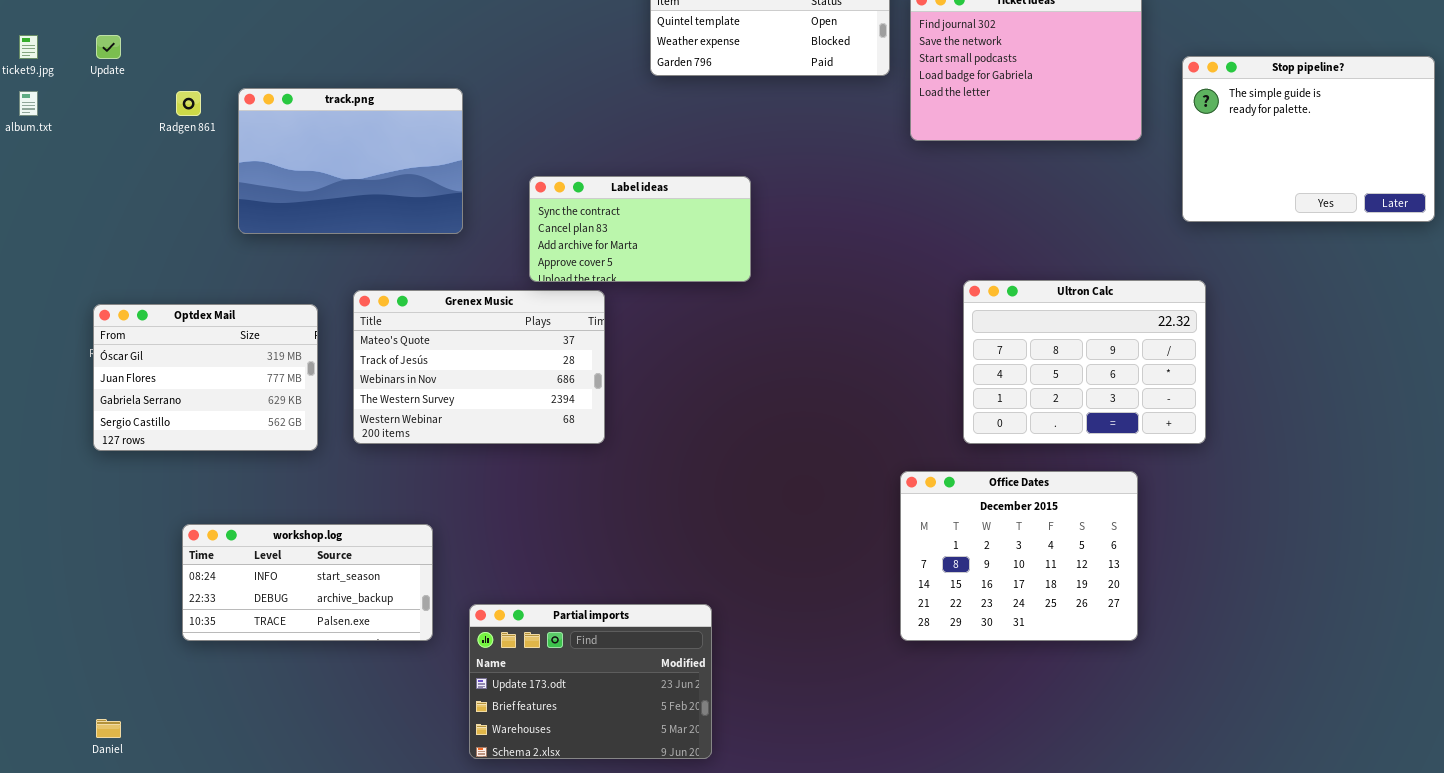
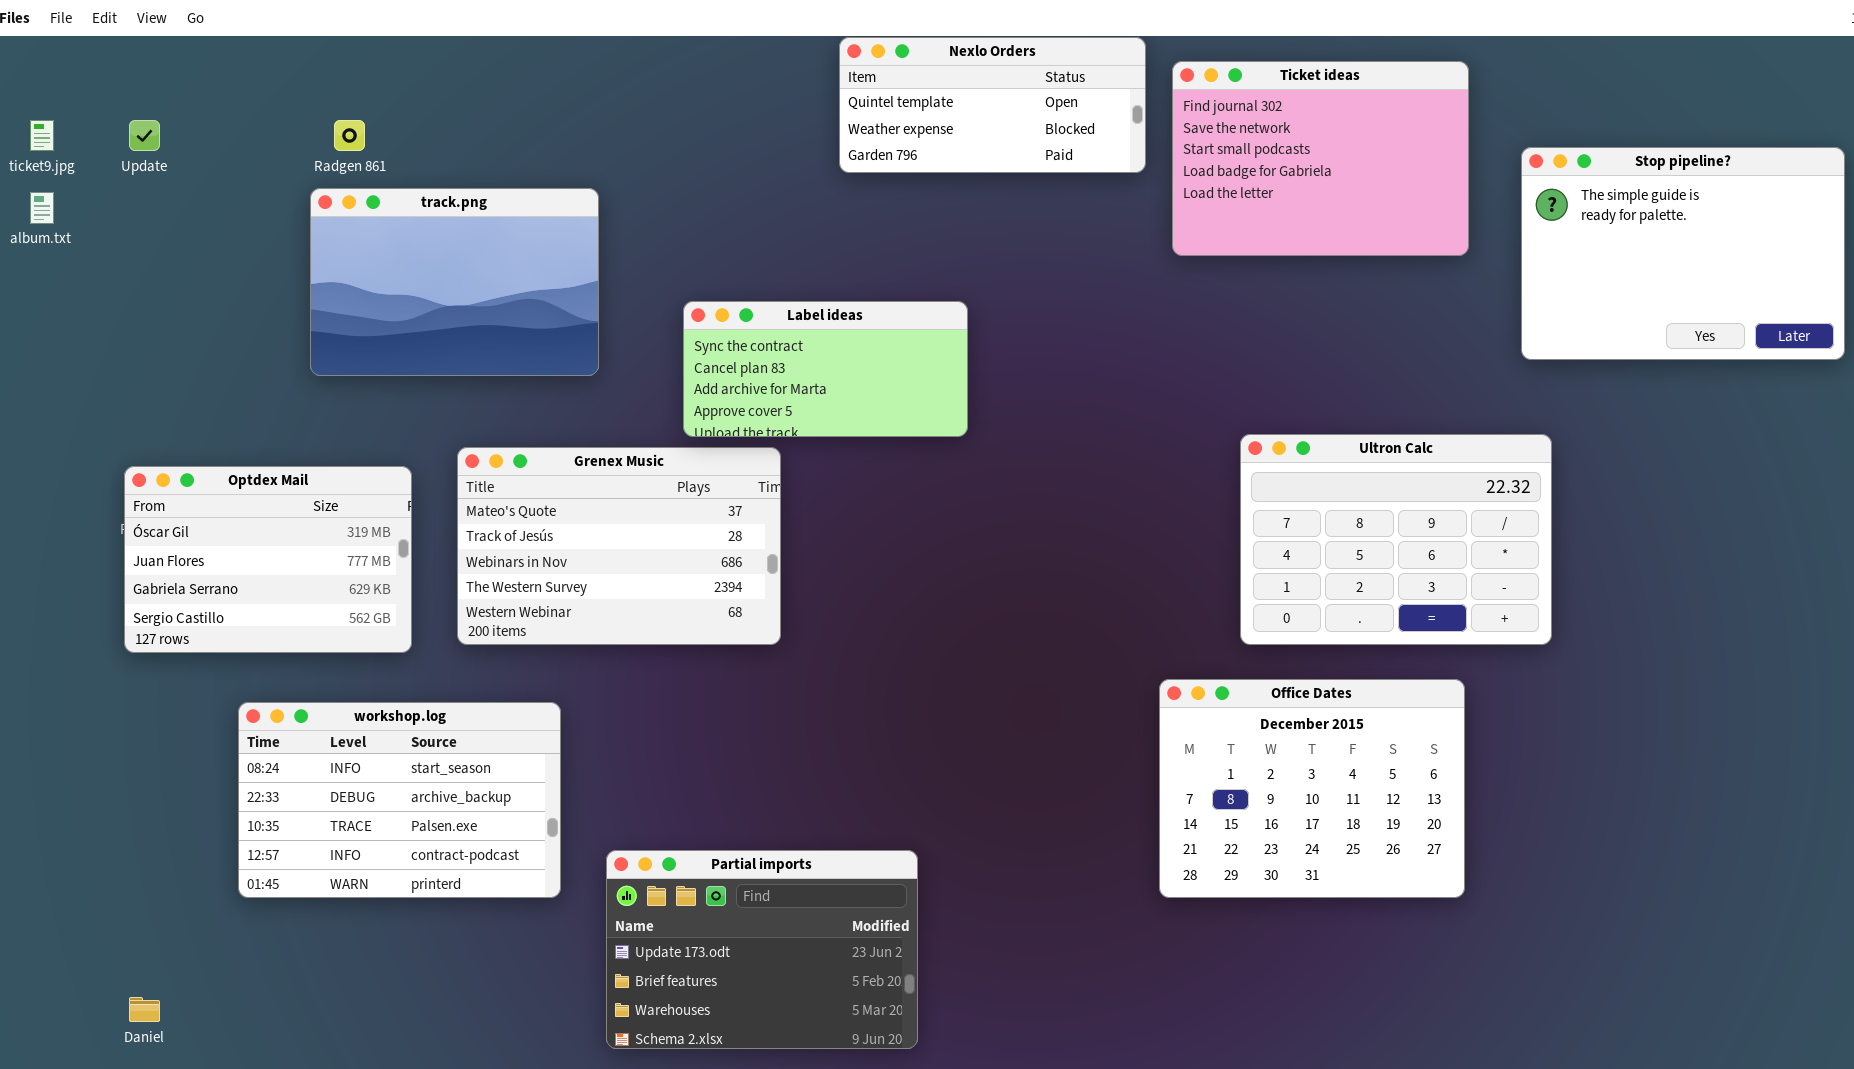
Radgen 861: [176,91,201,116] -> [334,120,365,151], moved
workshop.log: [182,524,433,641] -> [238,702,561,898], resized

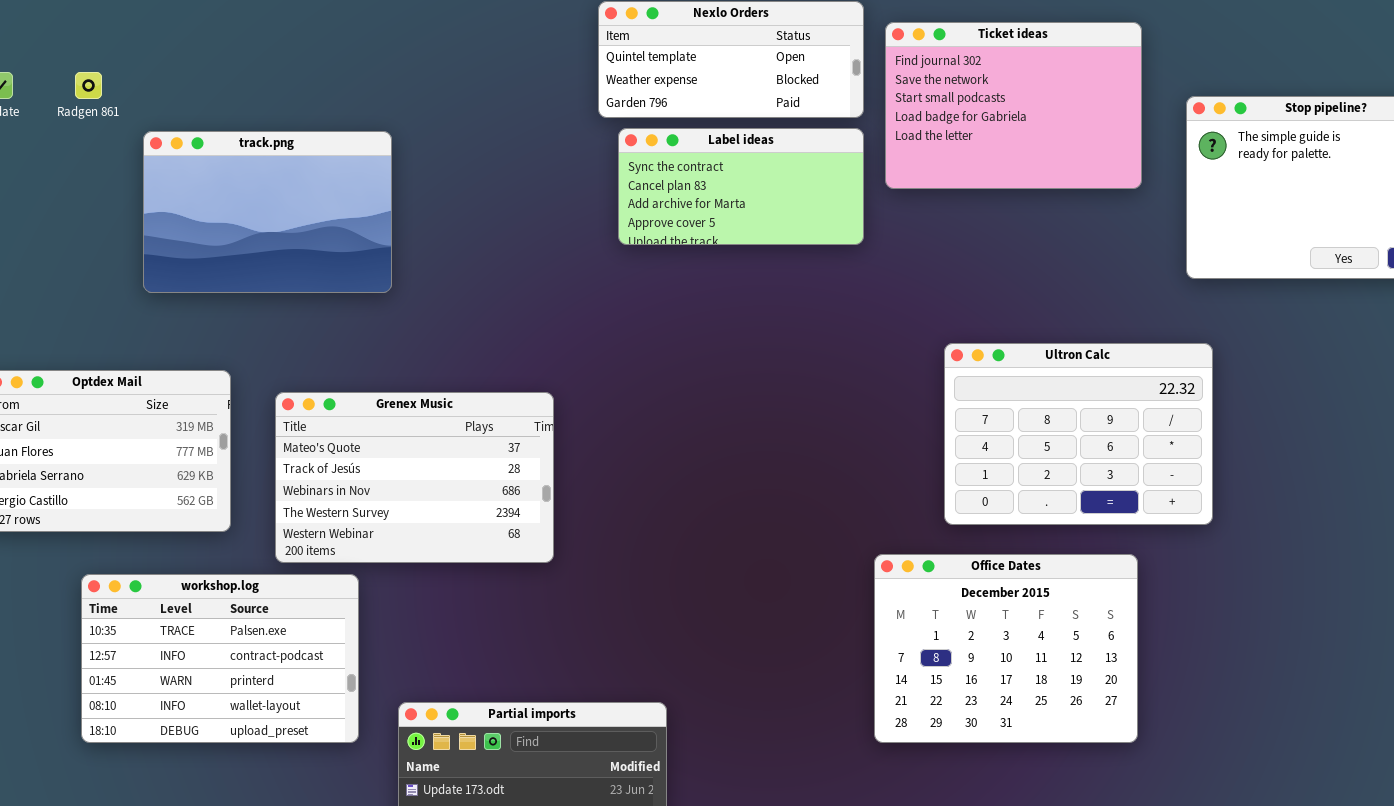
Radgen 861: [334,120,365,151] -> [75,72,102,99], moved
Label ideas: [683,301,968,437] -> [618,128,864,245], moved
Grenex Music: [457,447,781,645] -> [275,392,554,563], moved
workshop.log: [238,702,561,898] -> [81,574,359,743], scrolled down 2 rows

